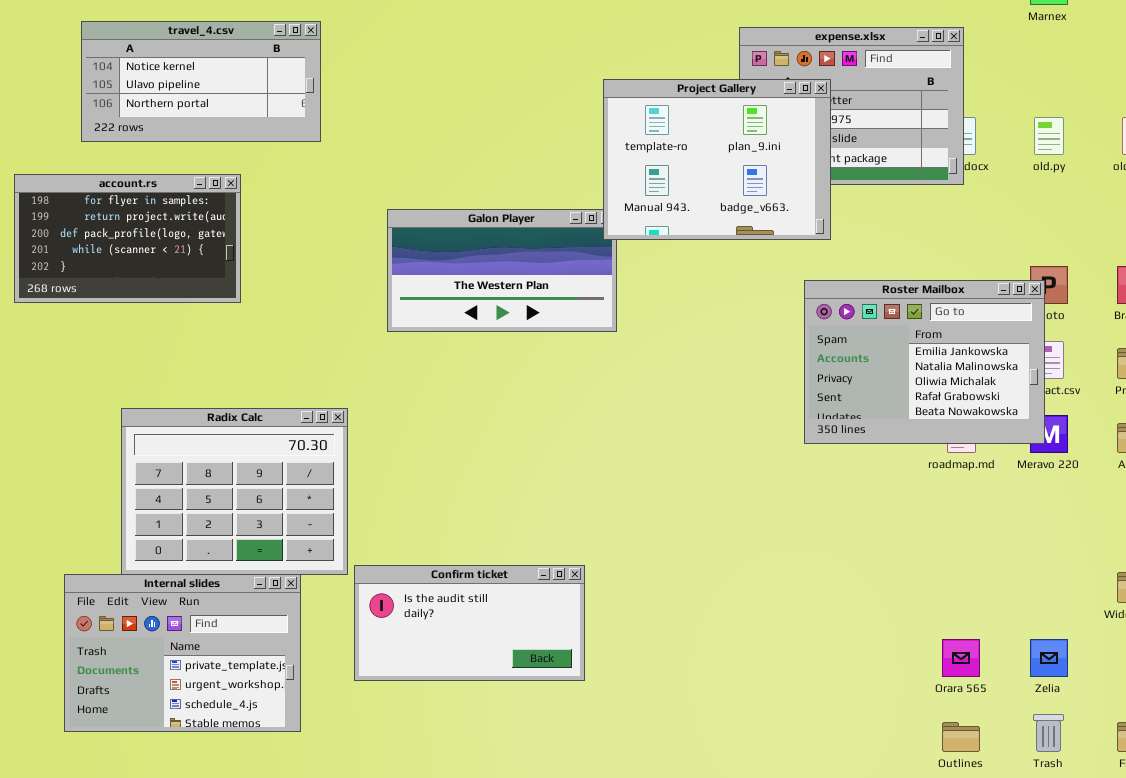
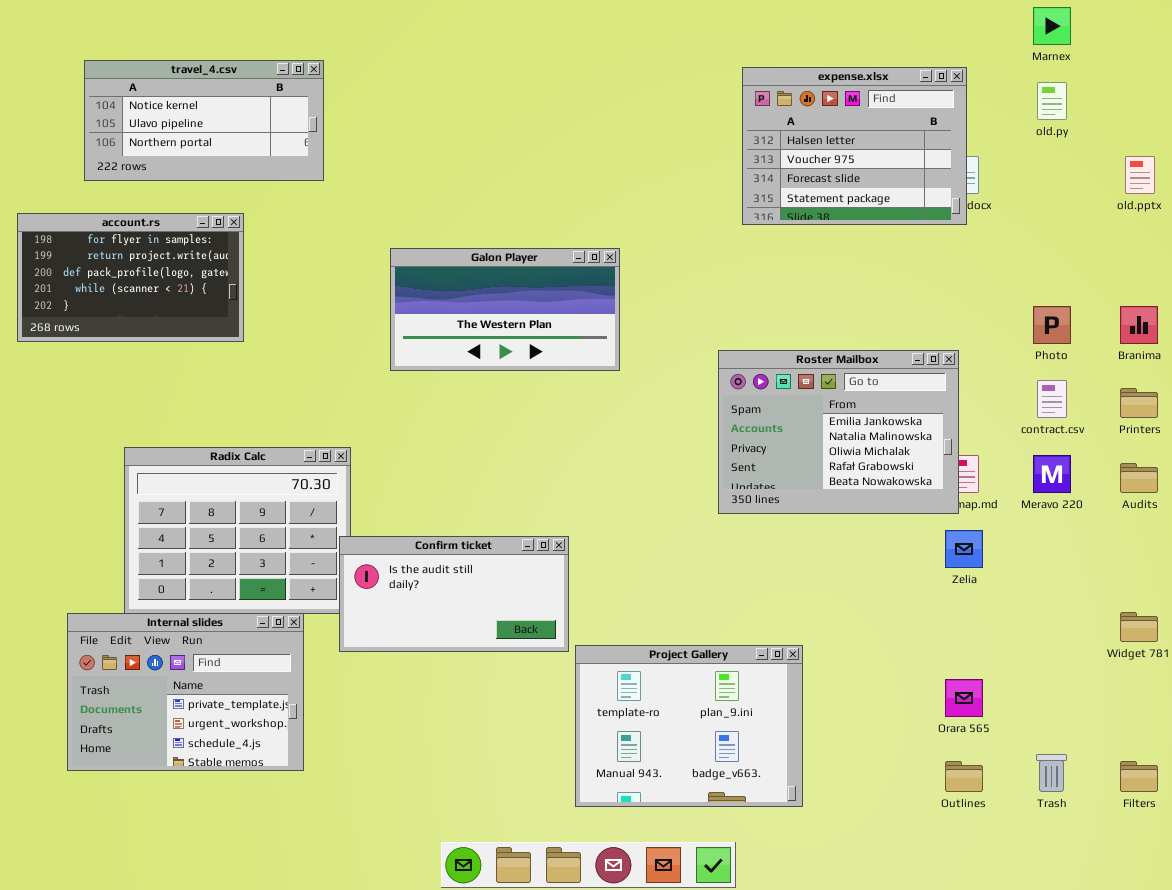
Project Gallery: [603,79,831,240] -> [575,645,803,807], moved
old.py: [1034,117,1064,155] -> [1037,82,1067,120], moved
Roster Mailbox: [804,280,1045,444] -> [718,350,959,514], moved
Confirm ticket: [354,565,585,681] -> [339,536,569,652], moved
Zelia: [1030,639,1068,677] -> [945,530,983,568], moved

